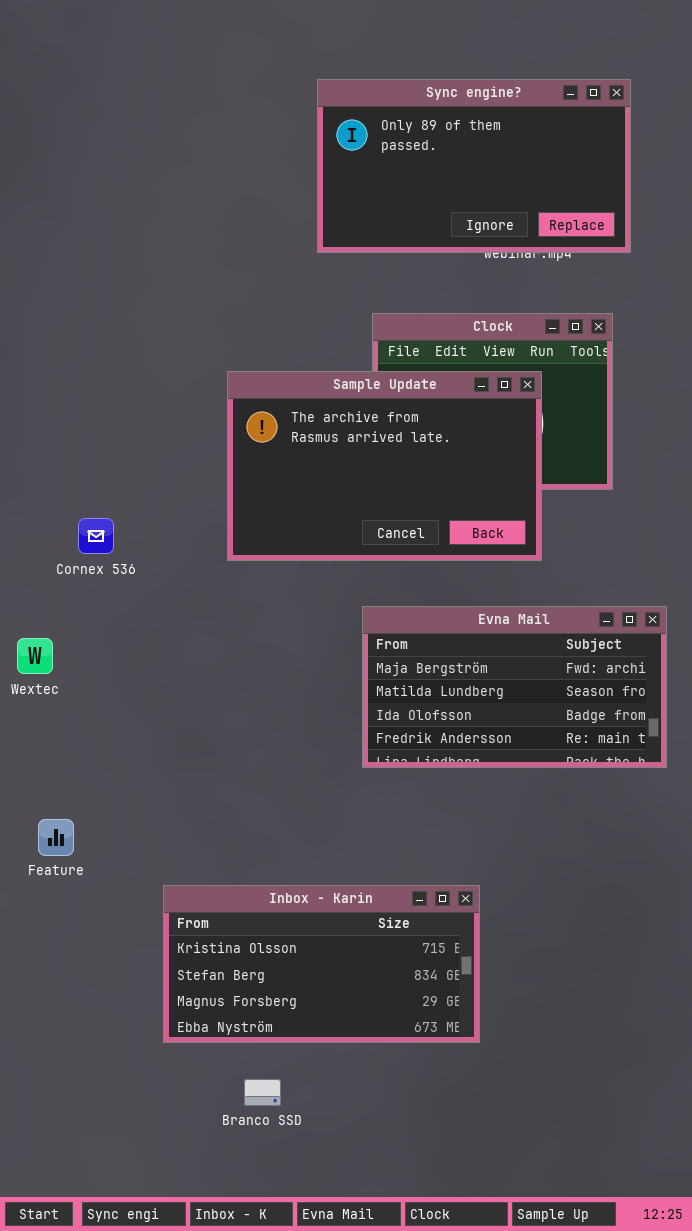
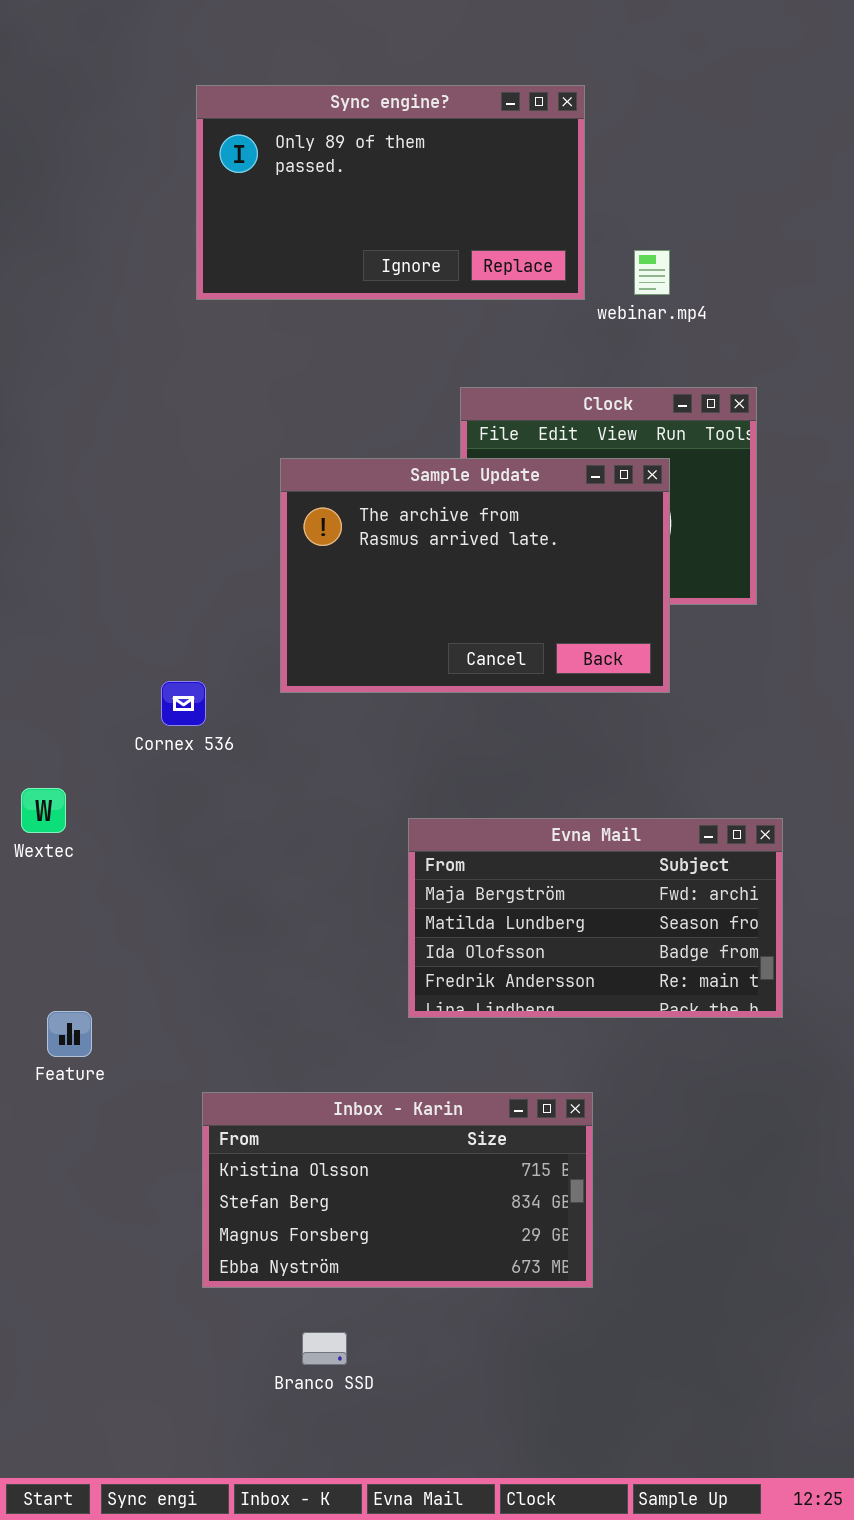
Sync engine?: [317,79,631,253] -> [196,85,585,300], moved
Cornex 536: [78,518,114,554] -> [161,681,206,726], moved
Evna Mail: [362,606,667,768] -> [408,818,783,1018], moved

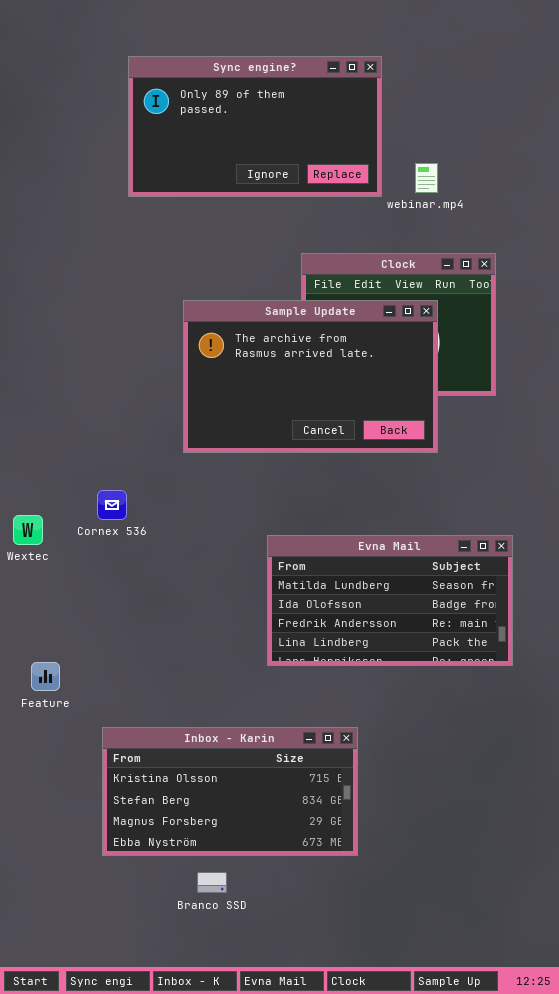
Cornex 536: [161,681,206,726] -> [97,490,127,520], moved
Evna Mail: [408,818,783,1018] -> [267,535,513,666], scrolled down 1 row
Inbox - Karin: [202,1092,593,1288] -> [102,727,358,856], moved

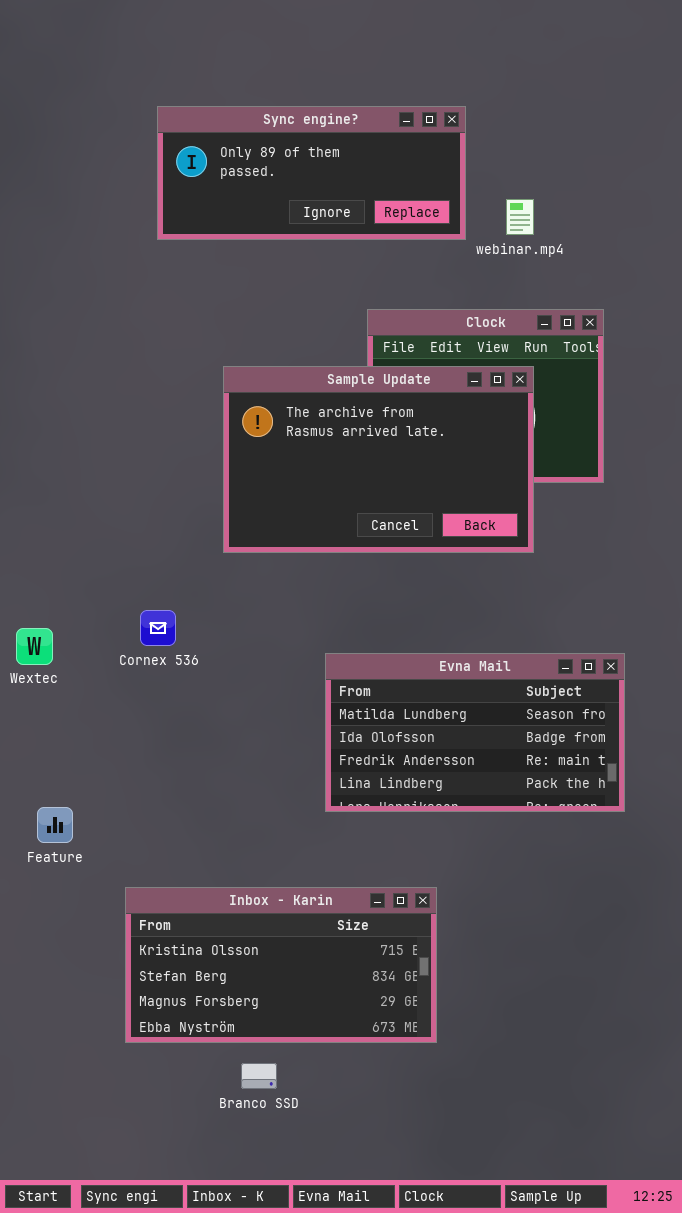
Sync engine?: [128,56,382,197] -> [157,106,466,240], resized
Cornex 536: [97,490,127,520] -> [140,610,176,646], moved

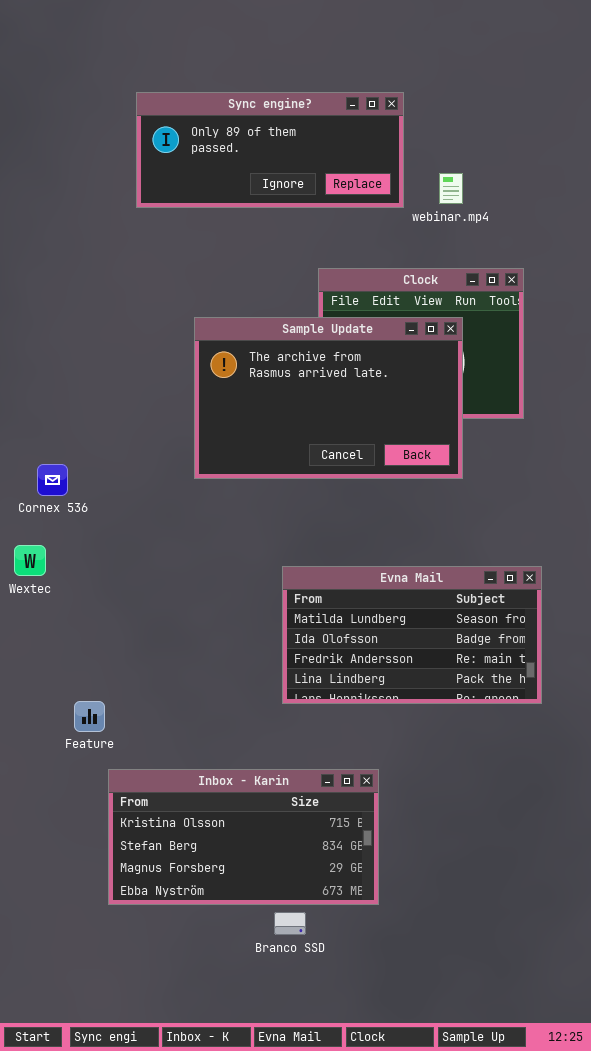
Cornex 536: [140,610,176,646] -> [37,464,68,496], moved
Feature: [37,807,73,843] -> [74,701,105,732], moved
Branco SSD: [241,1063,277,1089] -> [274,912,306,935], moved

